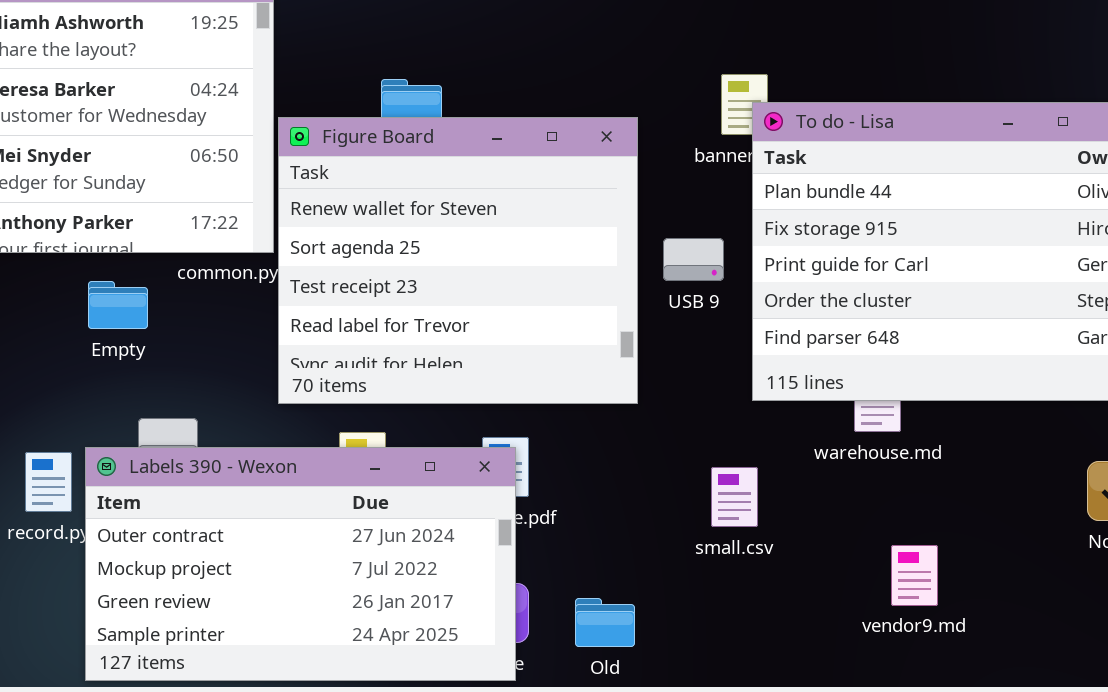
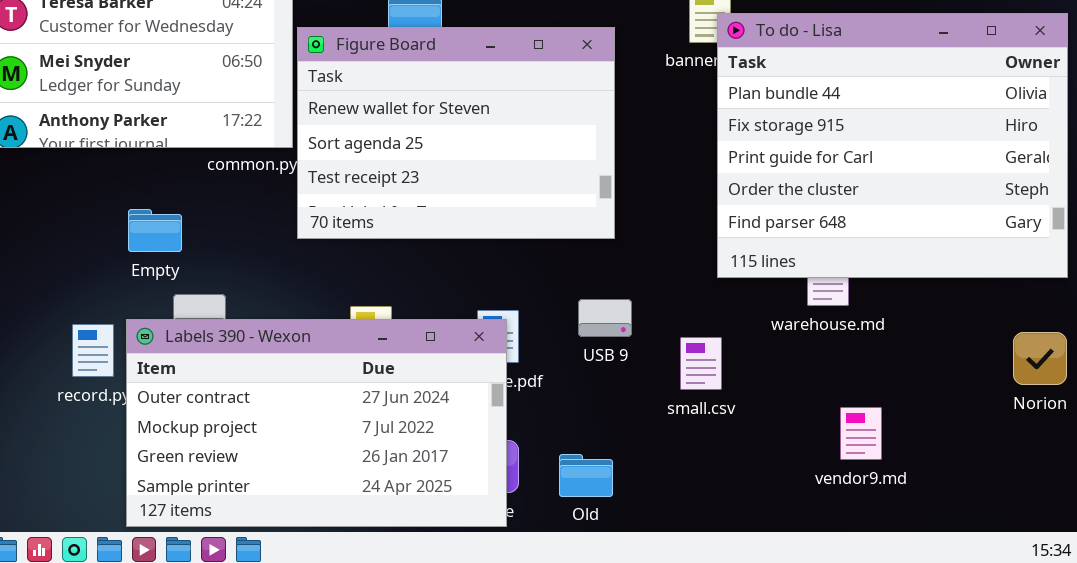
Figure Board: [278,117,638,404] -> [297,27,615,239], resized
USB 9: [663,238,724,281] -> [578,299,632,337], moved
Empty: [88,281,148,329] -> [128,209,182,252], moved

